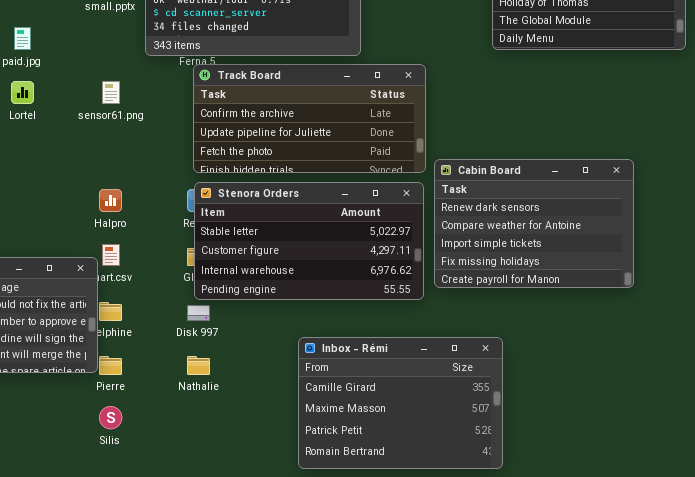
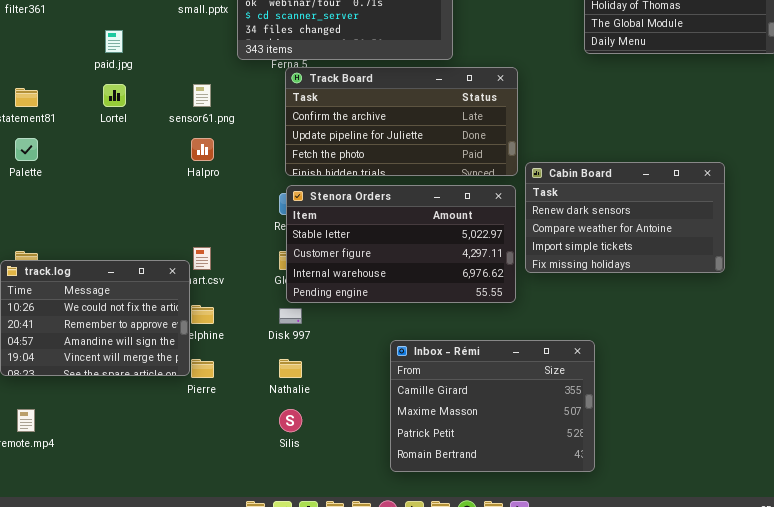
Cabin Board: [434,159,634,288] -> [525,162,725,273], resized
Halpro: [99,189,122,212] -> [191,138,214,161], moved
Silis: [99,406,122,429] -> [279,409,302,432], moved

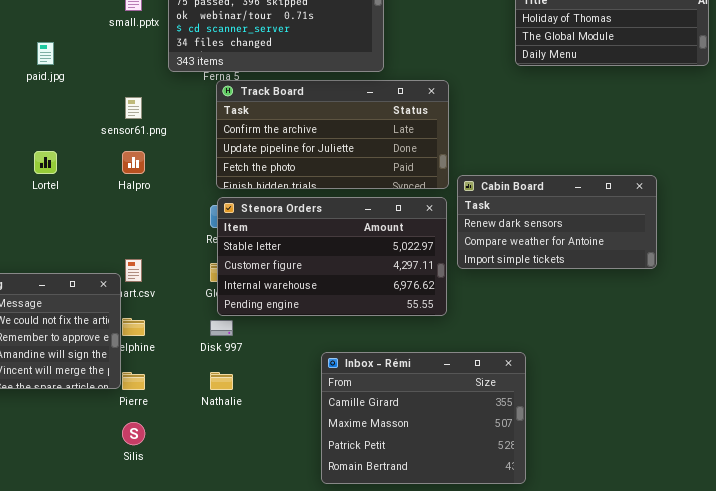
Lortel: [103,84,126,107] -> [34,151,57,174], moved
Cabin Board: [525,162,725,273] -> [457,175,657,269], resized
Silis: [279,409,302,432] -> [122,422,145,445], moved

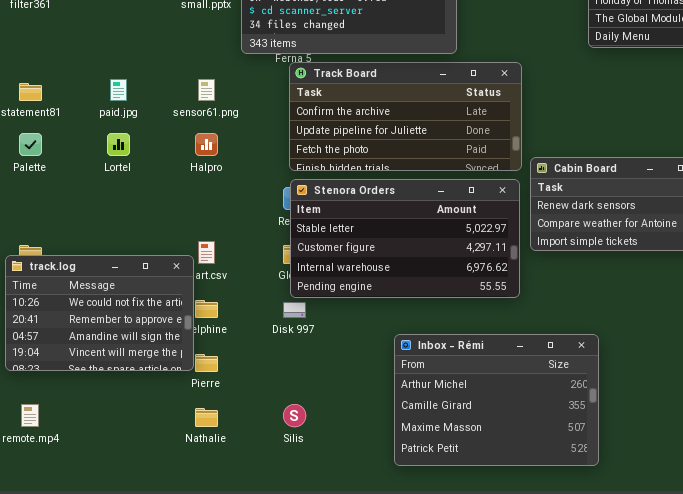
paid.jpg: [37,42,54,65] -> [110,79,127,101], moved
Inbox - Rémi: [321,352,526,484] -> [394,334,599,466], scrolled up 1 row
Nathalie: [210,372,233,390] -> [195,408,218,427], moved
Silis: [122,422,145,445] -> [283,404,306,427], moved

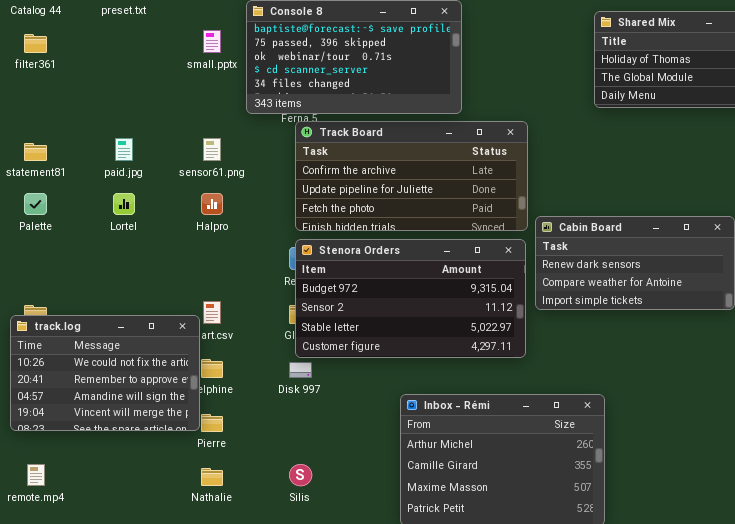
Stenora Orders: [290,179,520,298] -> [295,239,526,358], scrolled up 2 rows

